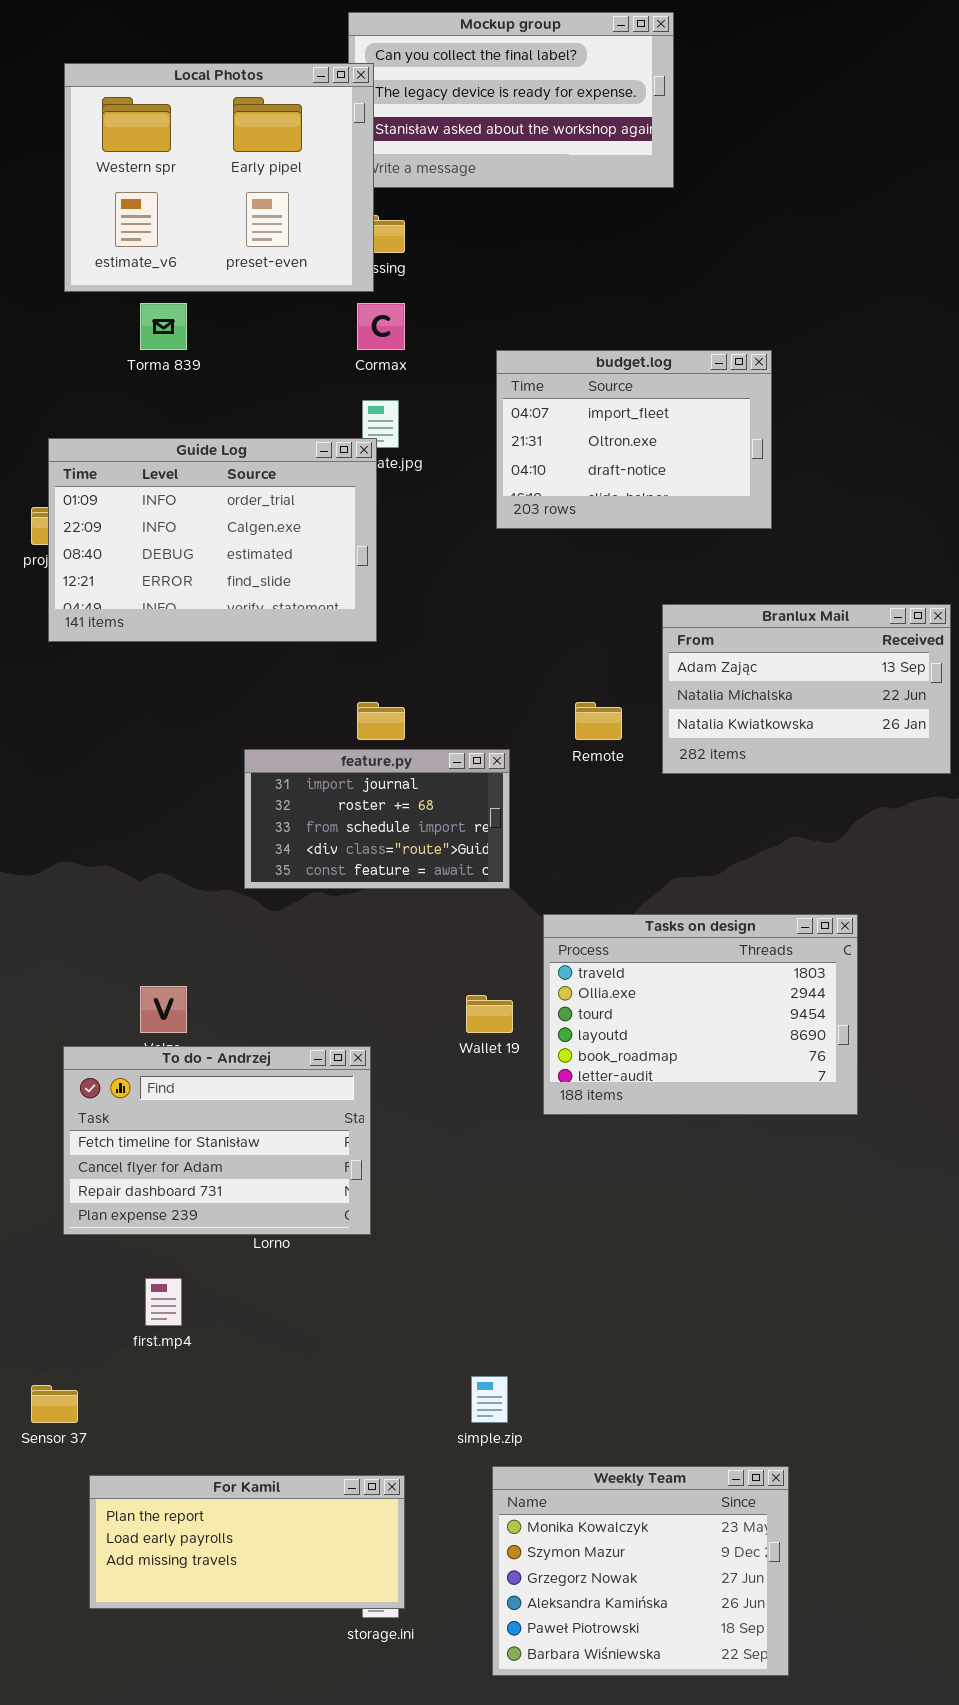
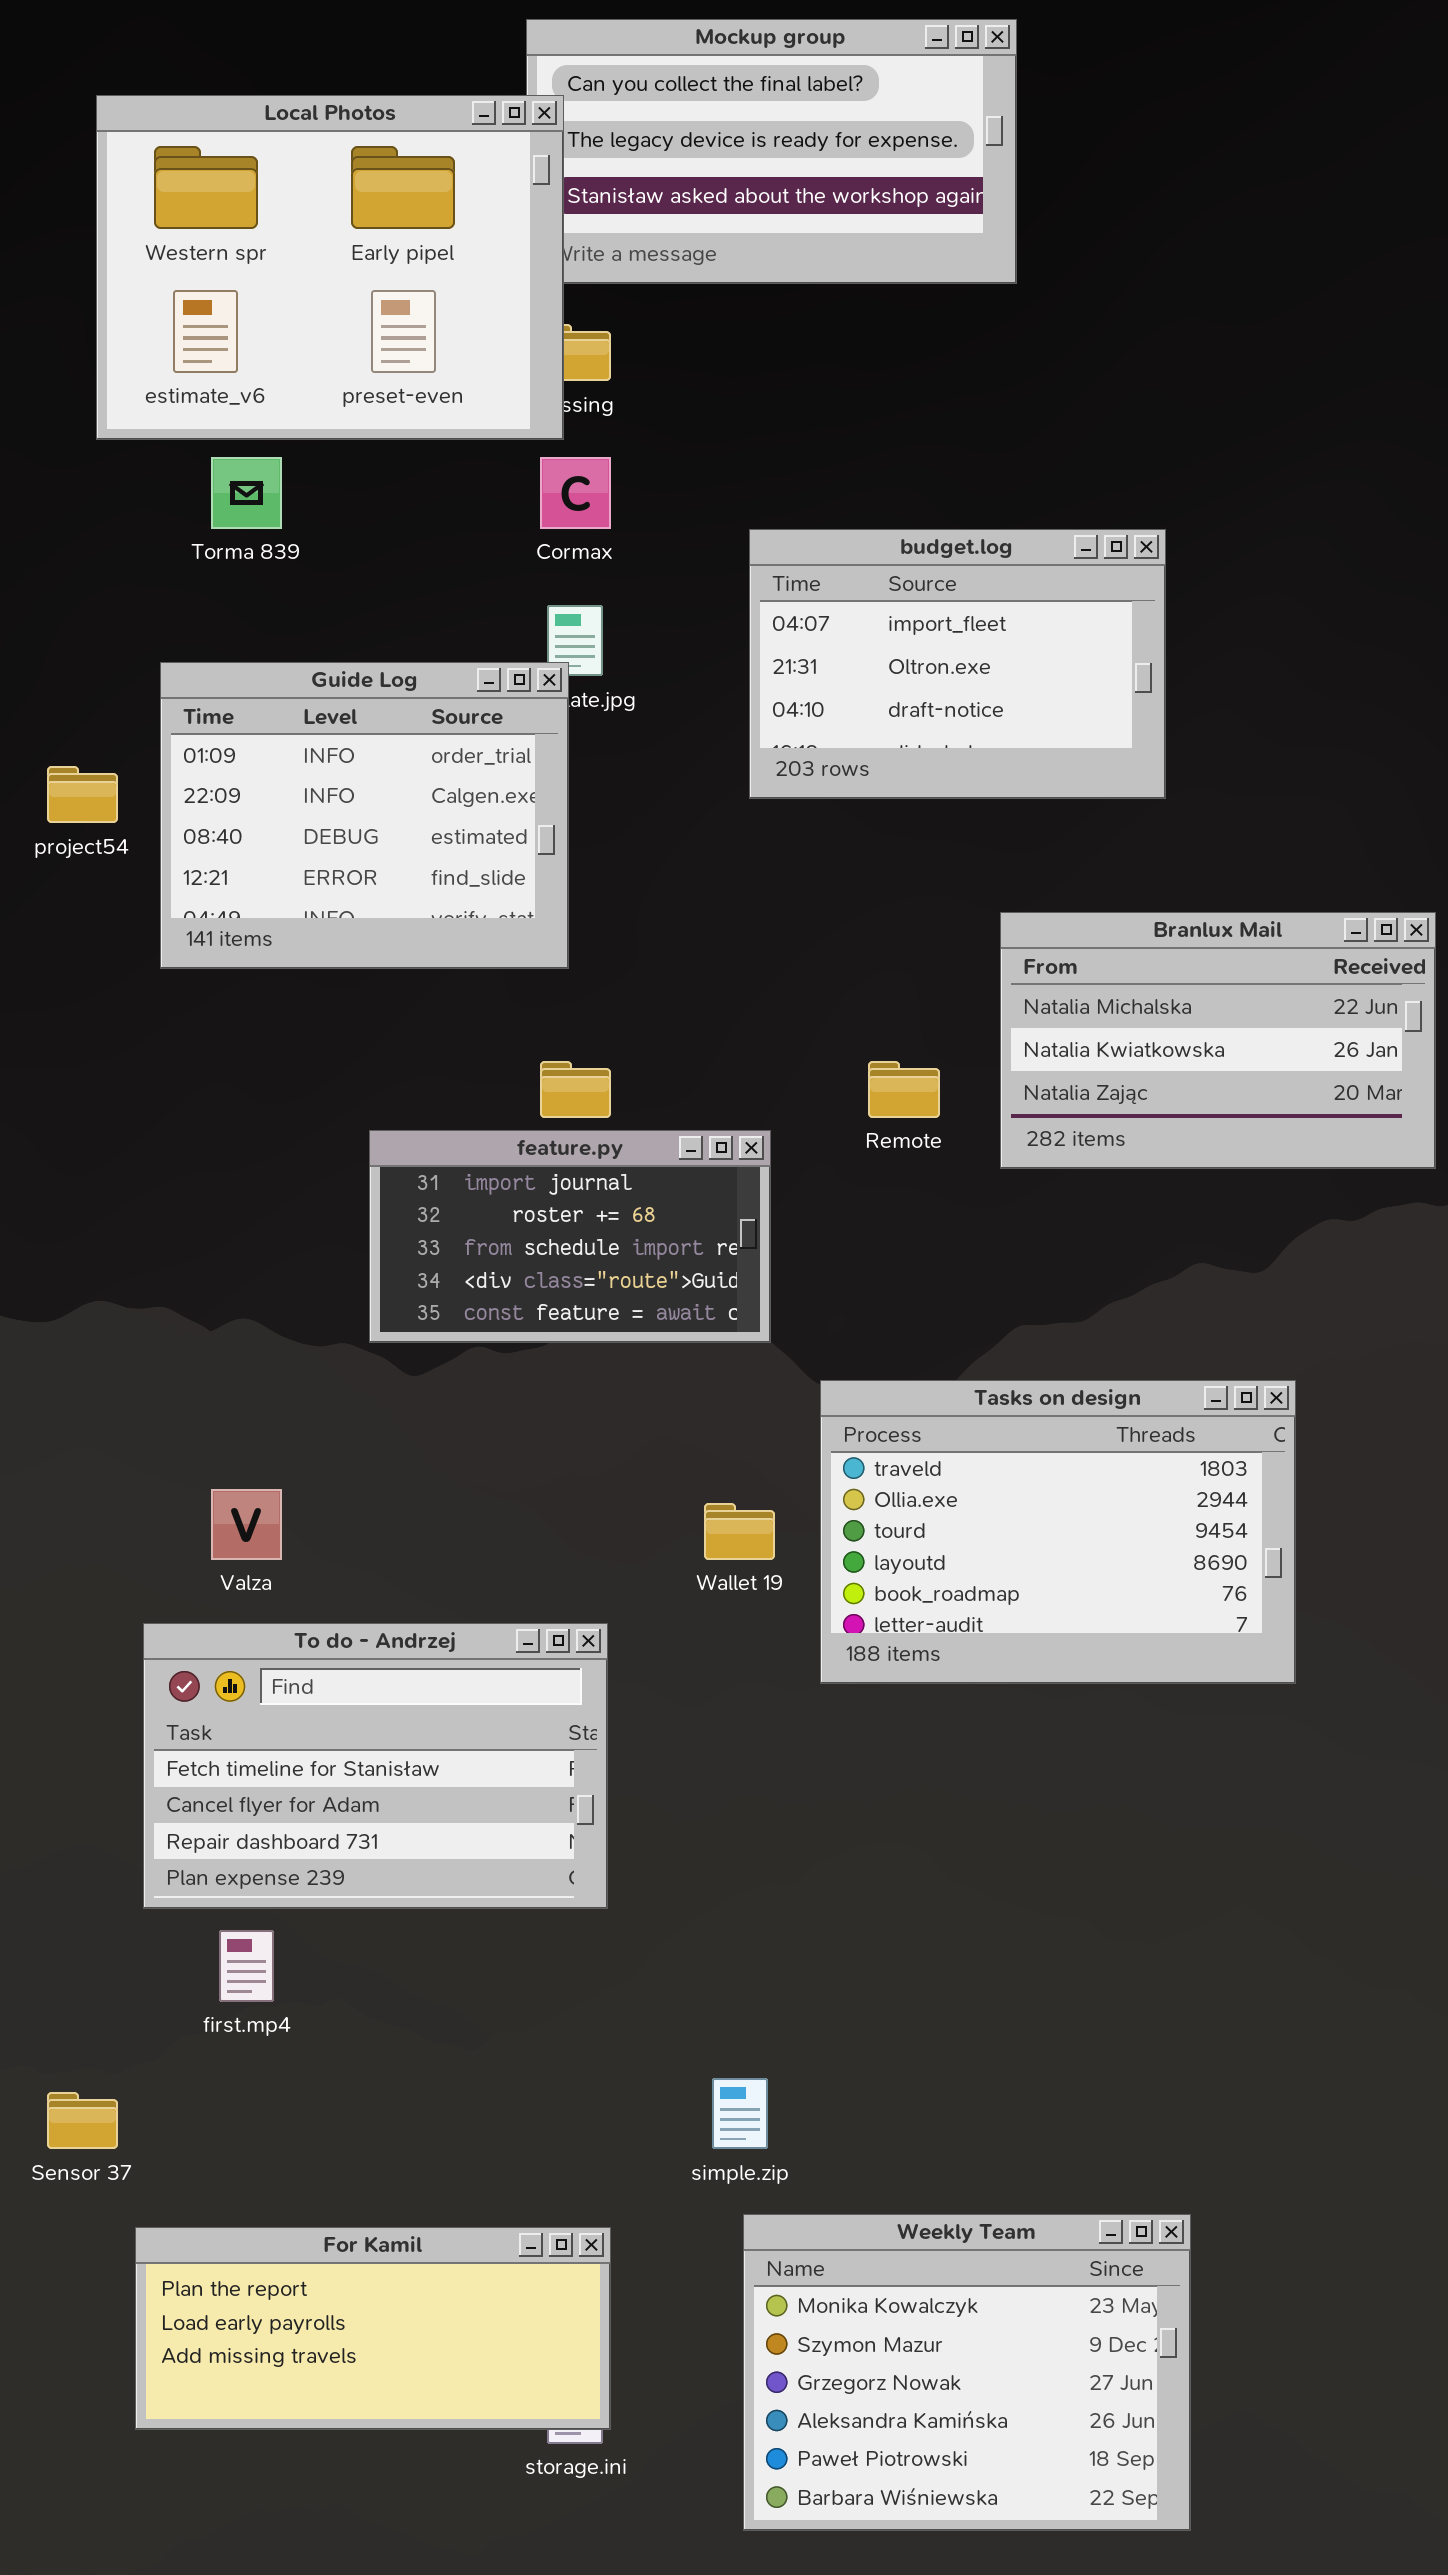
Guide Log: [48,438,377,642] -> [160,662,569,969], resized
Branlux Mail: [662,604,951,774] -> [1000,912,1436,1169], scrolled down 1 row
To do - Andrzej: [63,1046,371,1235] -> [143,1623,608,1909], moved

